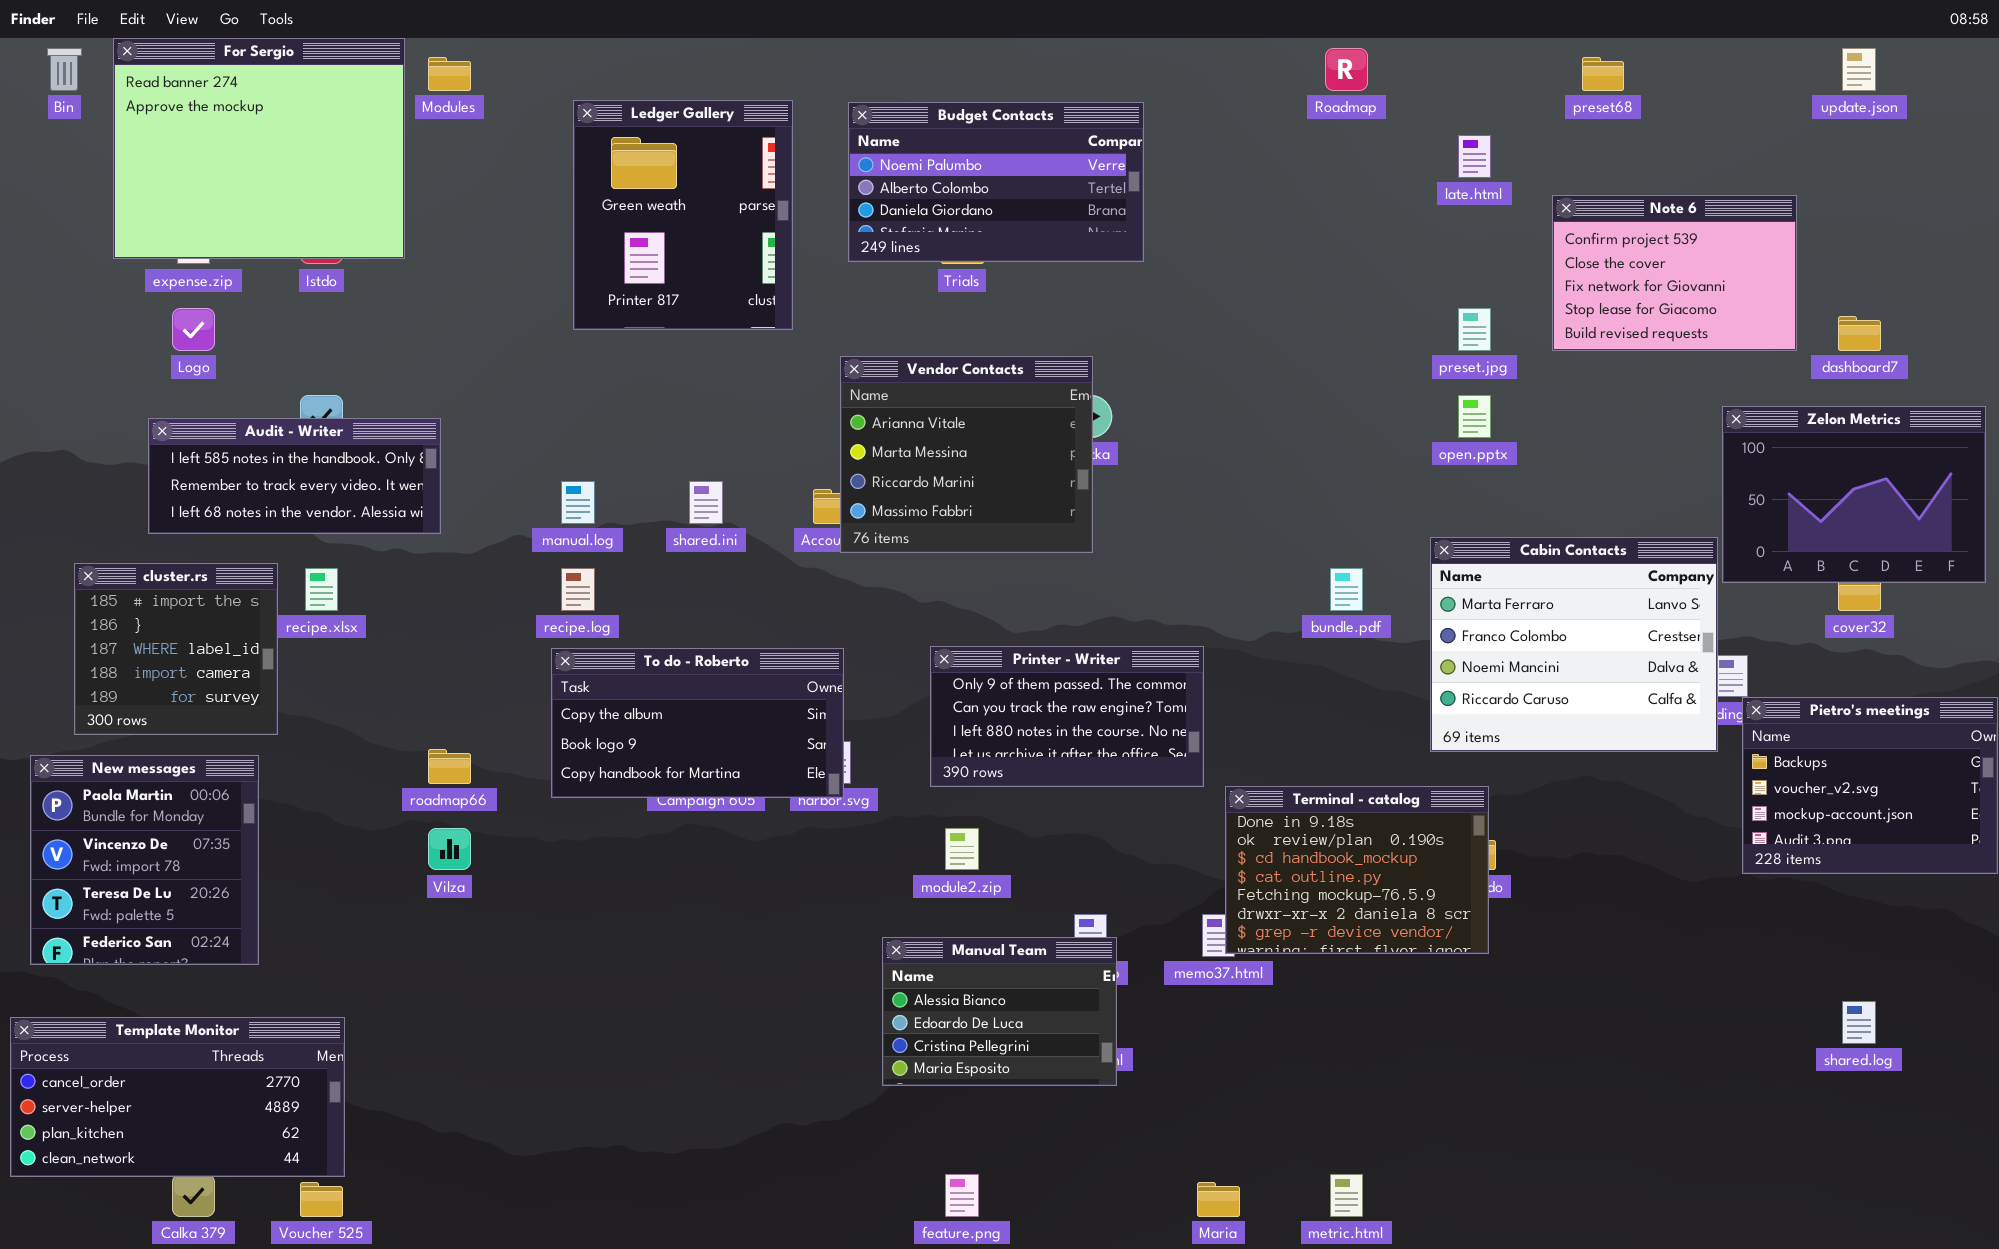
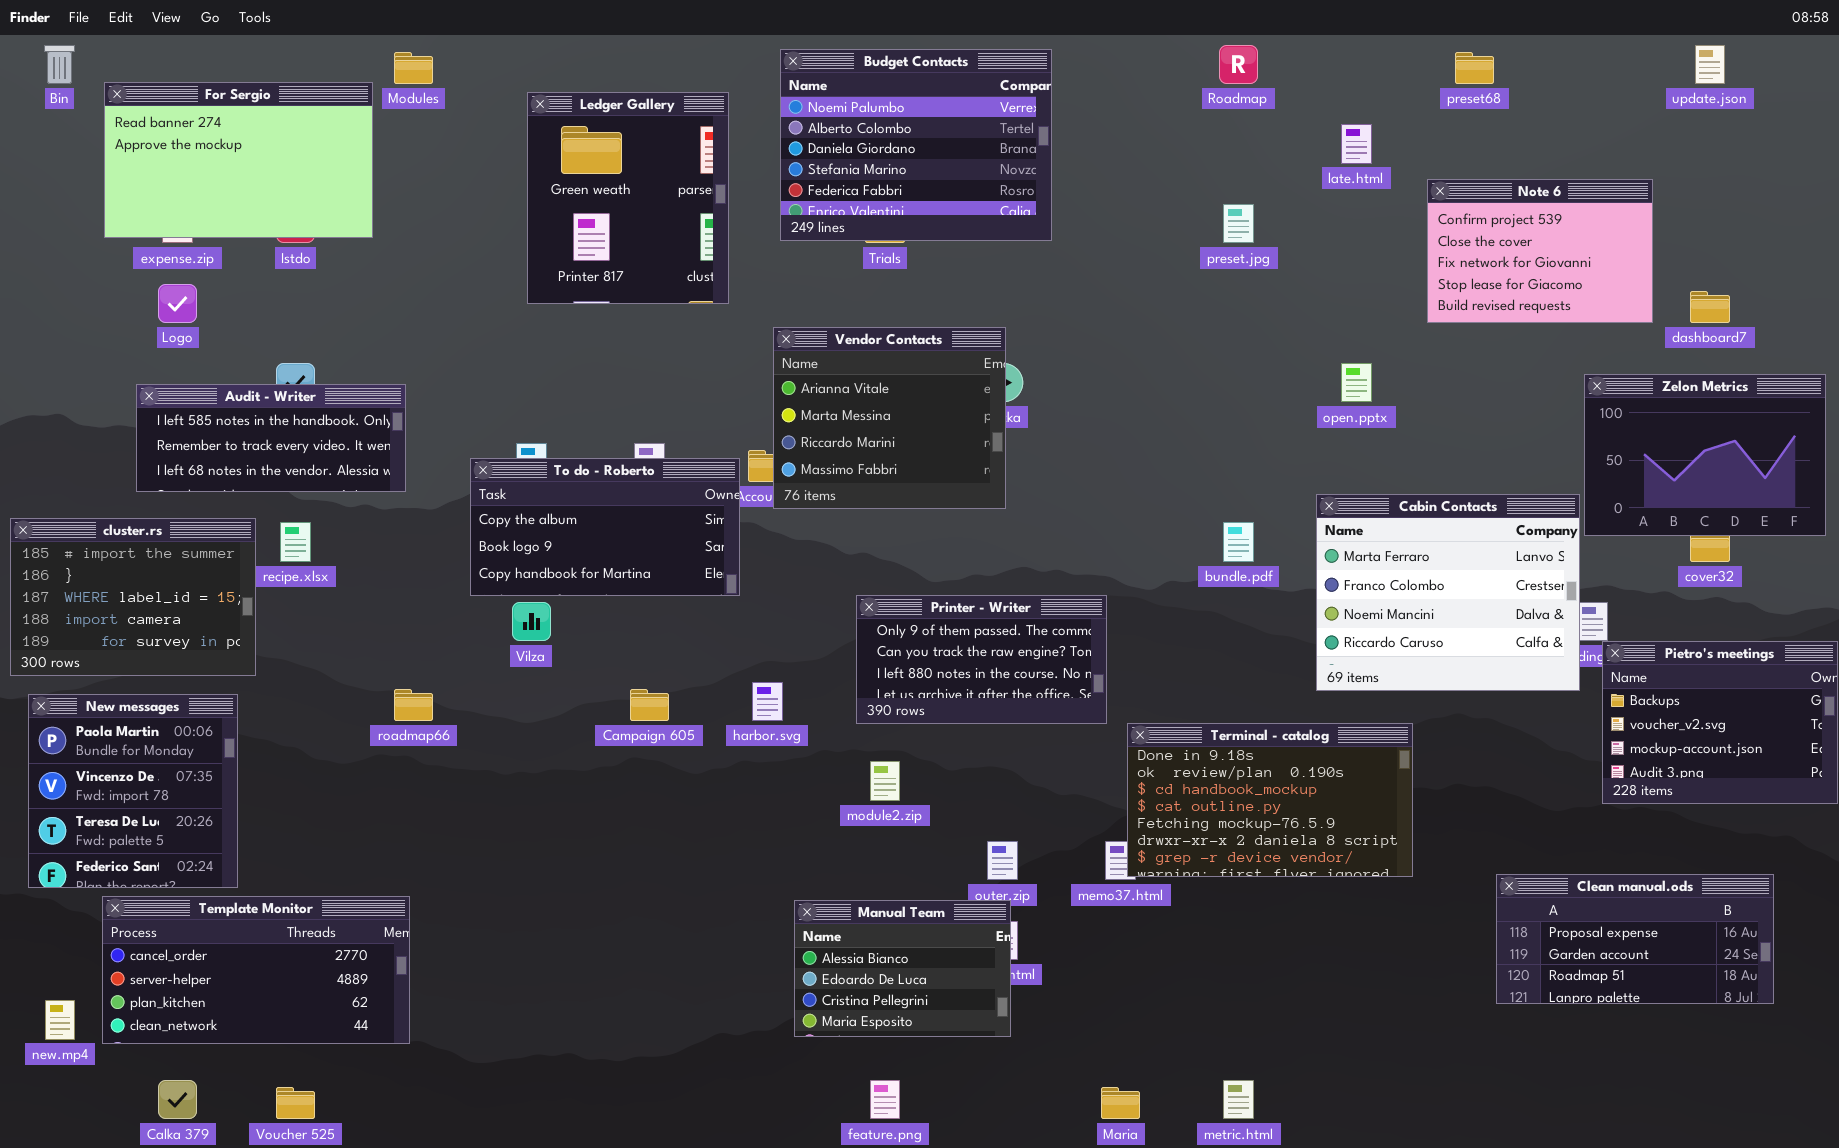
For Sergio: [113,38,405,259] -> [104,82,373,238], resized
Budget Contacts: [848,102,1144,262] -> [780,49,1052,241], resized
preset.jpg: [1458,308,1491,351] -> [1223,204,1254,243], moved
cluster.rs: [74,563,278,735] -> [10,518,256,676], resized
To do - Roberto: [551,648,844,798] -> [470,458,740,596], moved
Terminal - catalog: [1225,786,1489,954] -> [1127,723,1413,877], resized
Vilza: [428,828,471,870] -> [512,602,551,641], moved
Manual Team: [882,937,1117,1086] -> [794,900,1011,1037], moved
Clean manual.ods: none -> [1496,874,1774,1004], opened
Template Monitor: [10,1017,345,1177] -> [102,896,410,1044], moved

